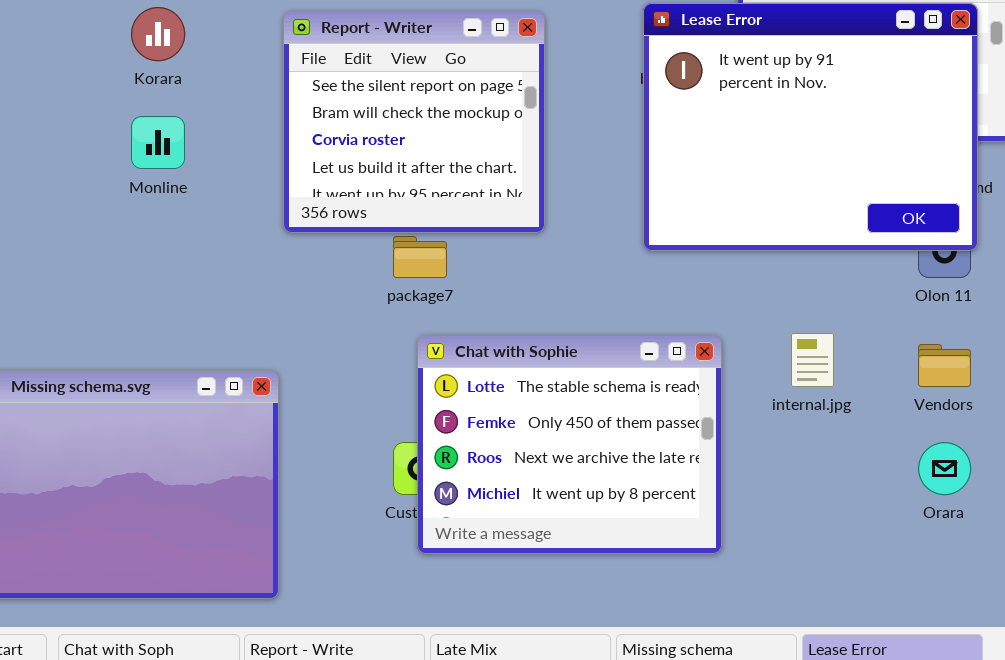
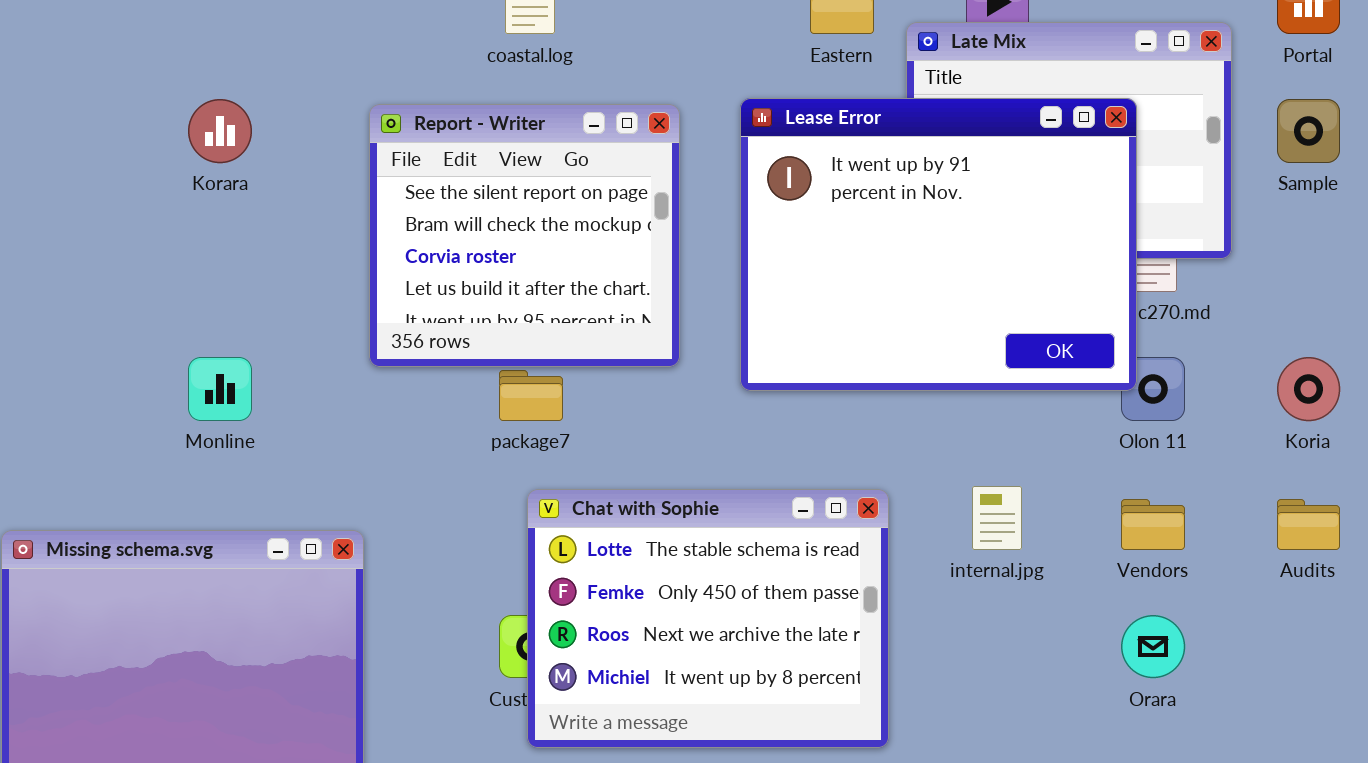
Lease Error: [643,3,978,251] -> [740,98,1137,391], moved
Monline: [131,116,185,169] -> [188,357,252,421], moved

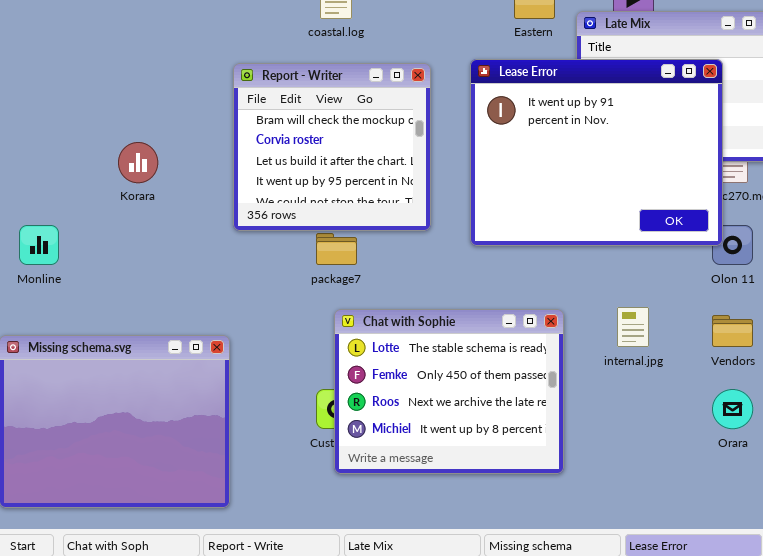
Korara: [188,99,252,163] -> [118,142,158,183], moved
Report - Writer: [369,104,680,367] -> [233,63,431,231], scrolled down 1 row
Monline: [188,357,252,421] -> [19,225,59,265], moved

